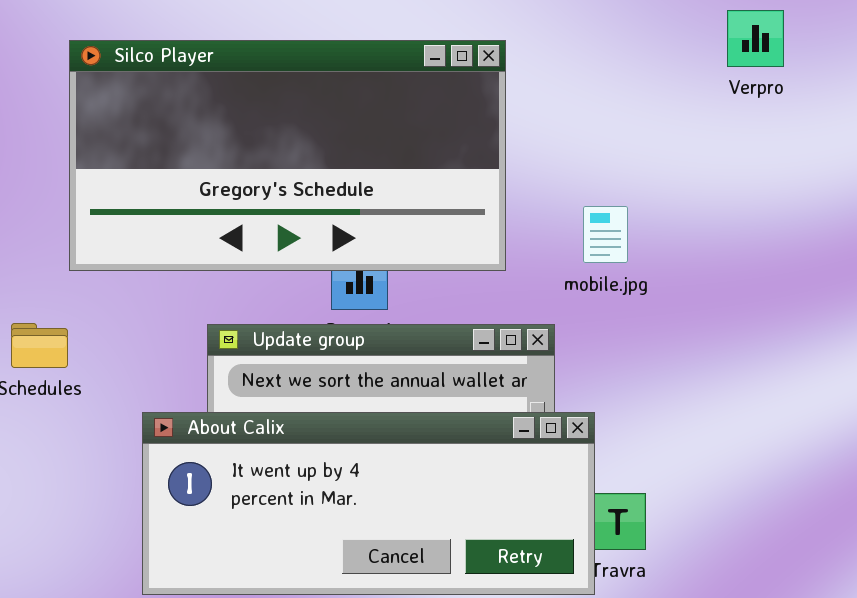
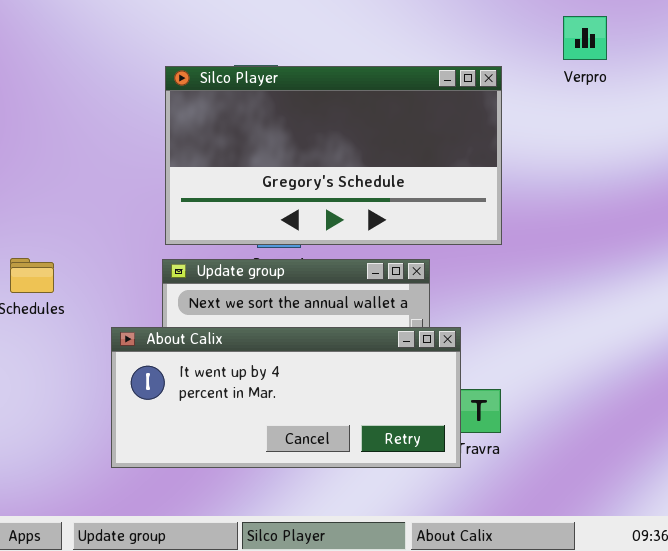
Silco Player: [69,40,506,271] -> [165,66,502,245], moved

